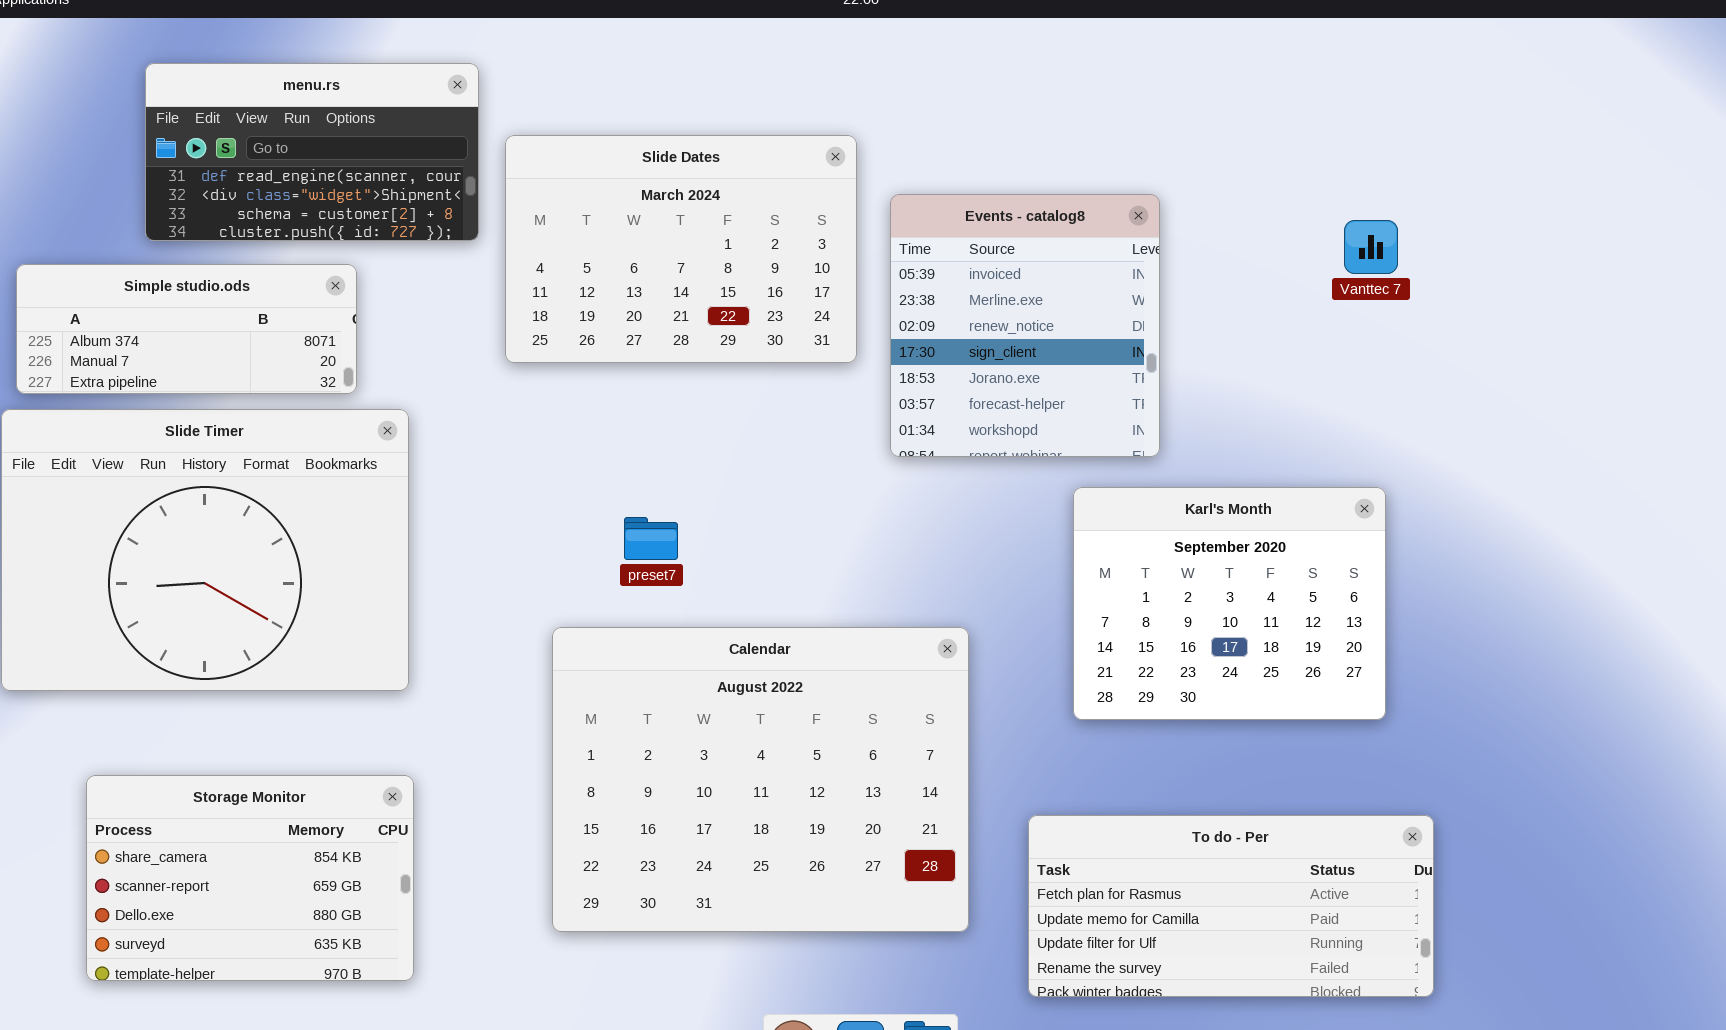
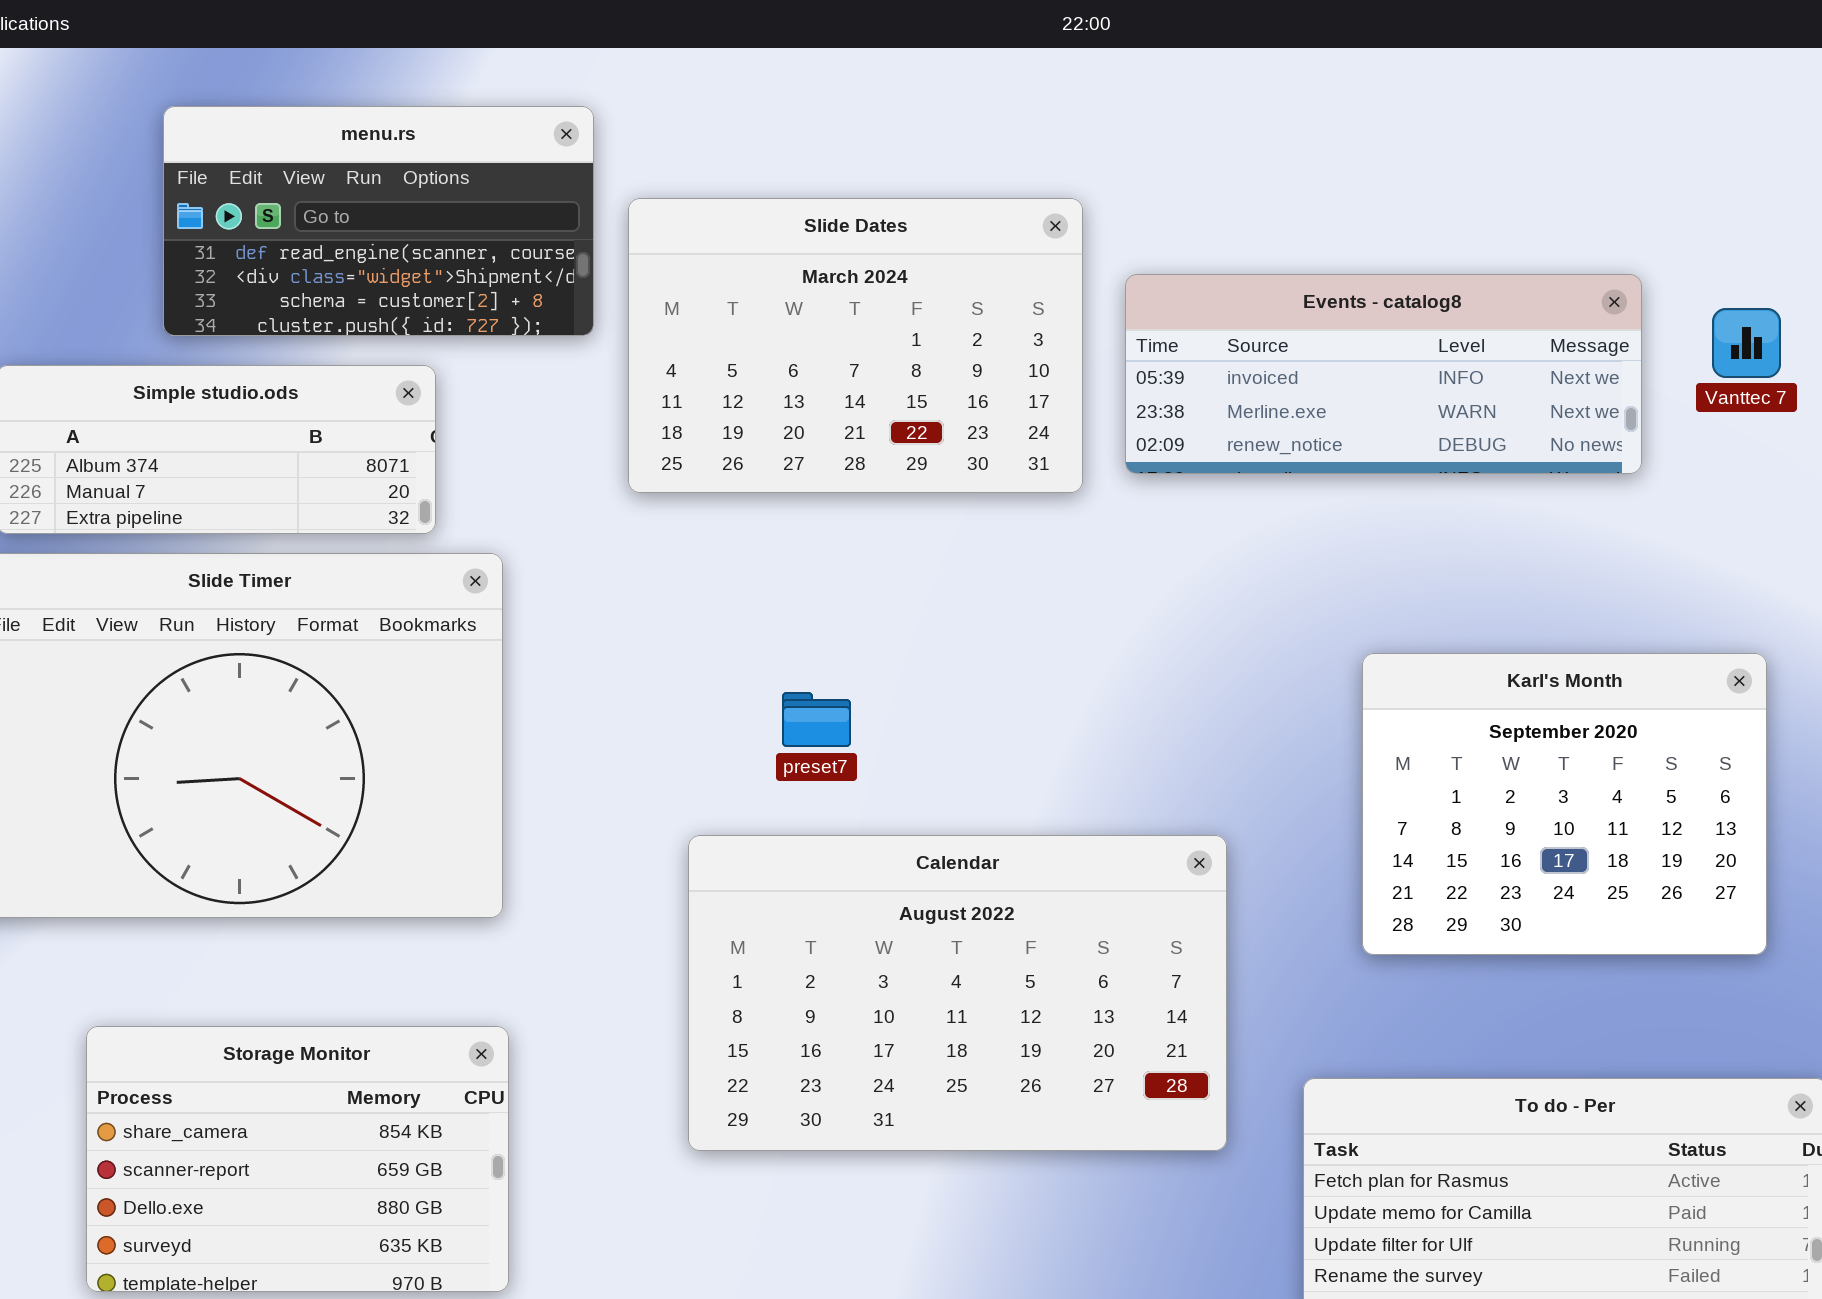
Events - catalog8: [890,194,1160,457] -> [1125,274,1642,474], resized
Calendar: [552,627,969,932] -> [688,835,1227,1151], resized

